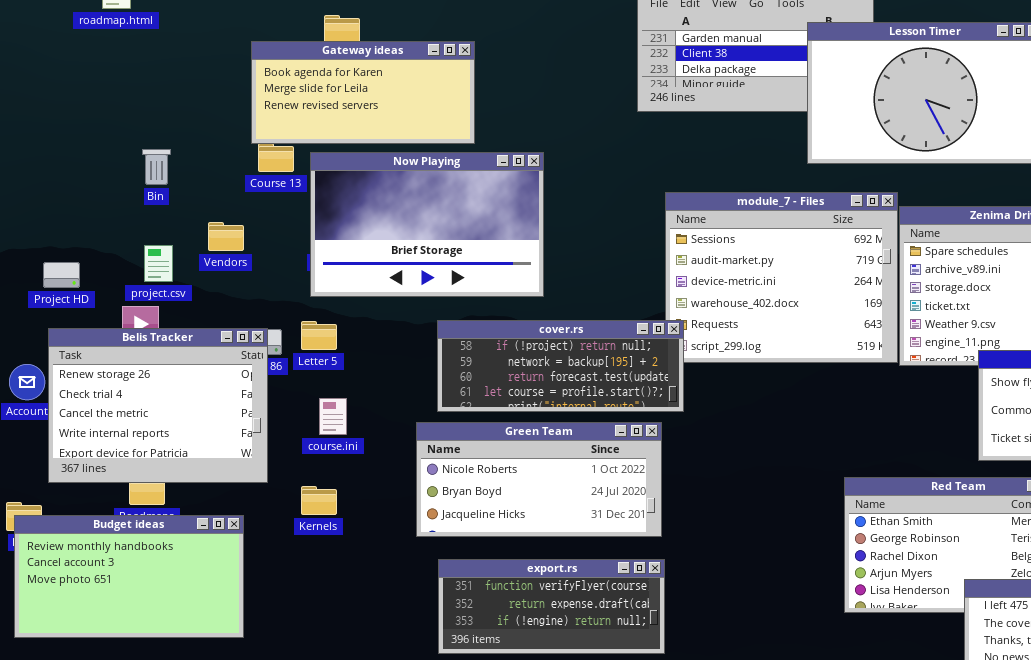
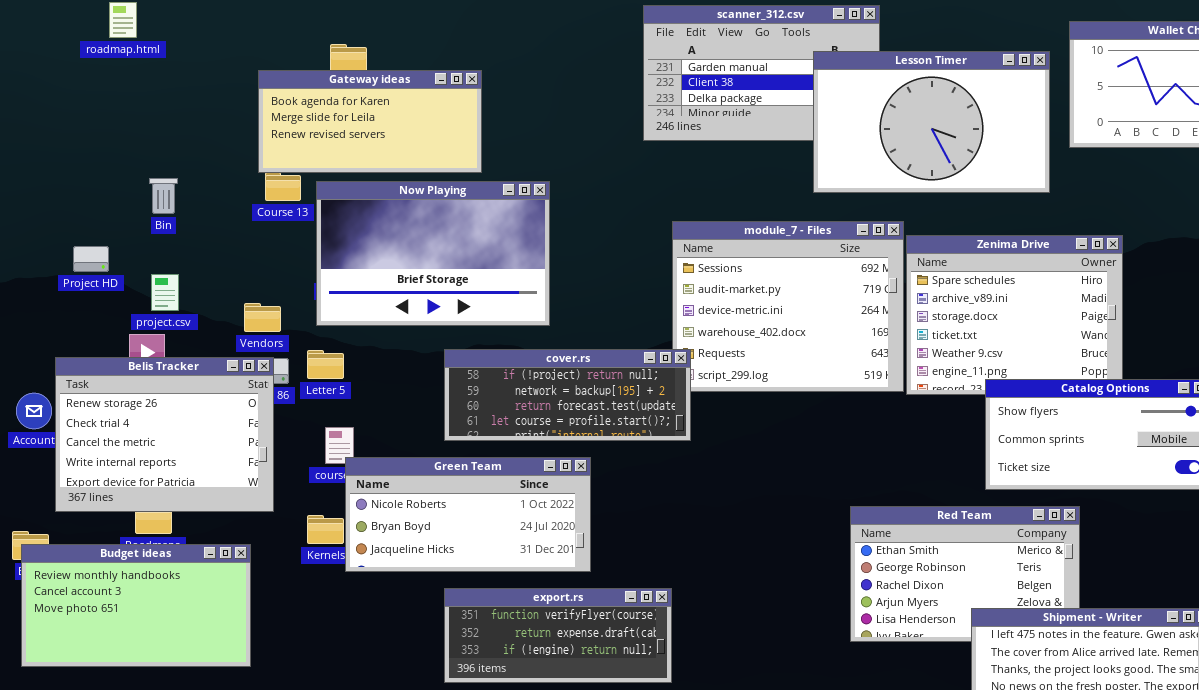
Vendors: [208,222,244,251] -> [244,303,281,332], moved
Project HD: [43,262,80,288] -> [73,246,109,272], moved
Green Team: [416,422,662,537] -> [345,457,591,572], moved

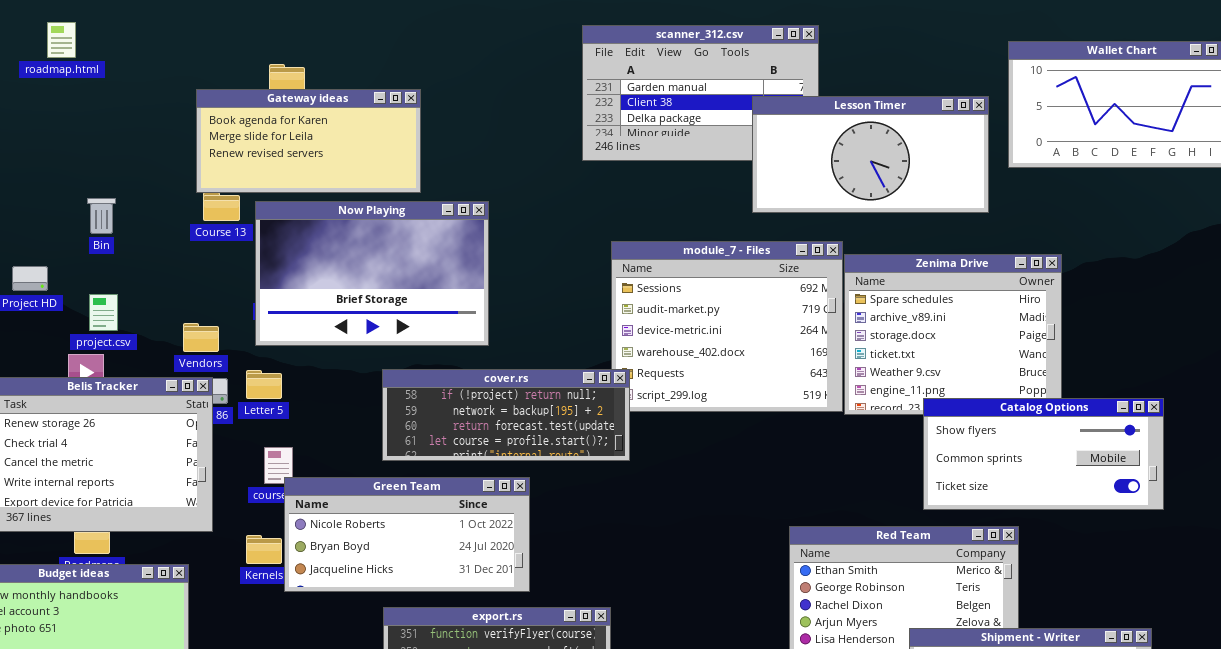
Lesson Timer: [813,51,1050,193] -> [752,96,989,213], resized

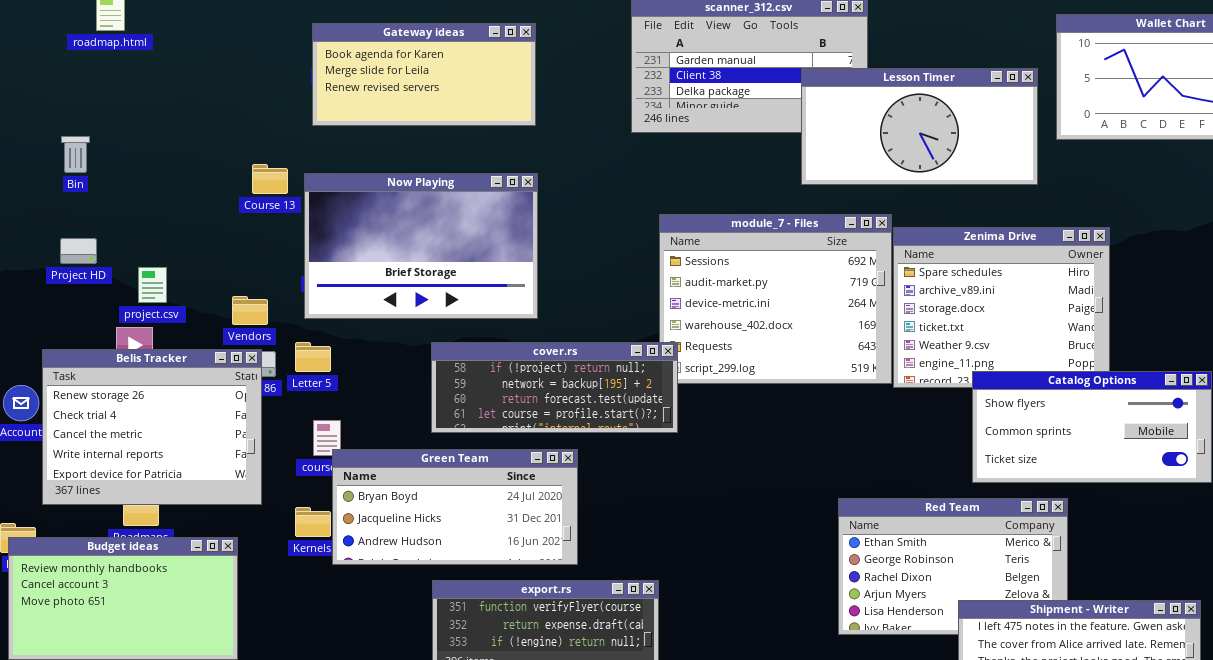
Gateway ideas: [196,89,421,193] -> [312,23,536,126], moved
Bin: [87,198,116,234] -> [61,136,90,173], moved
Green Team: [284,477,530,592] -> [332,449,578,565], scrolled down 1 row

